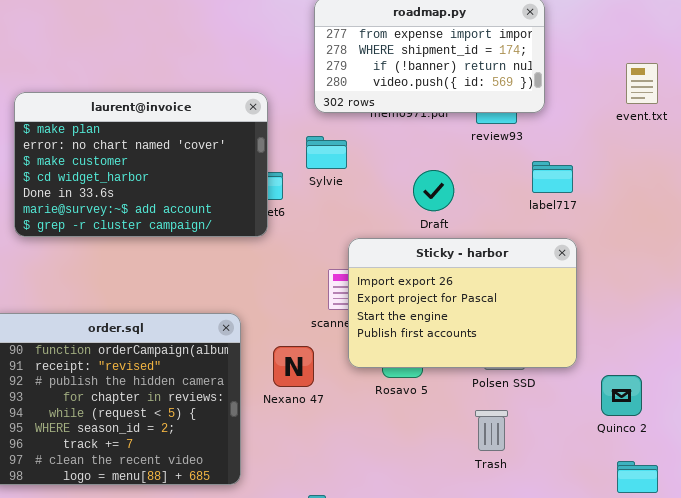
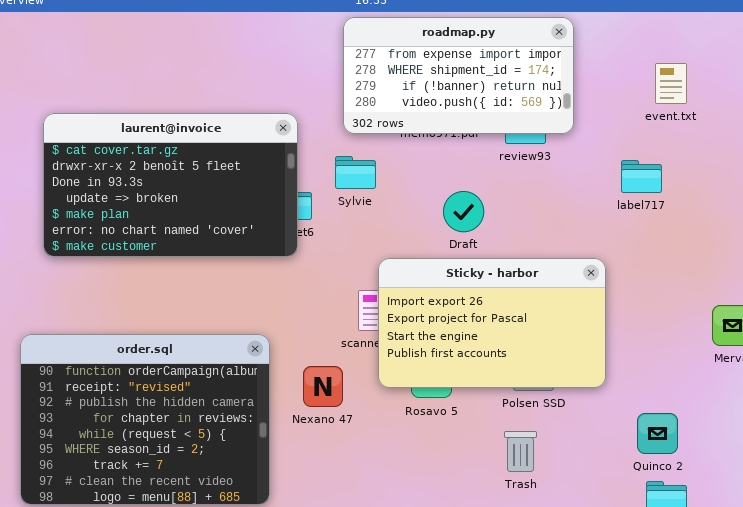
event.txt: [626,63,658,104] -> [655,63,687,104], moved
laurent@invoice: [14,92,268,237] -> [43,113,298,257], scrolled up 4 rows
label717: [532,161,573,193] -> [621,160,662,193], moved
Quinco 2: [601,375,642,416] -> [637,413,678,454], moved

